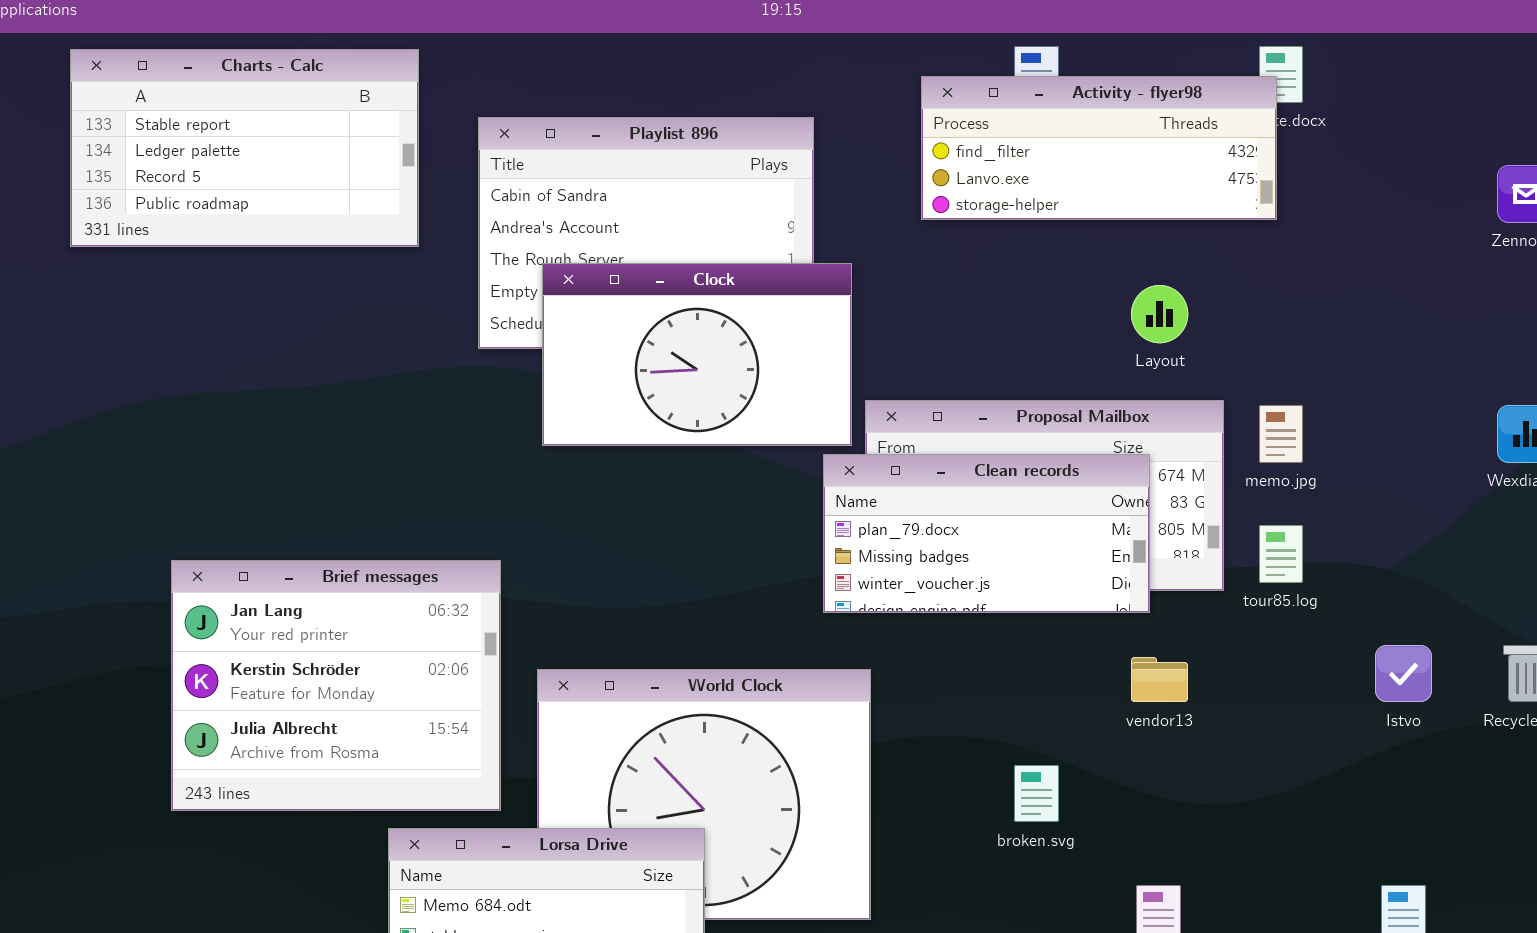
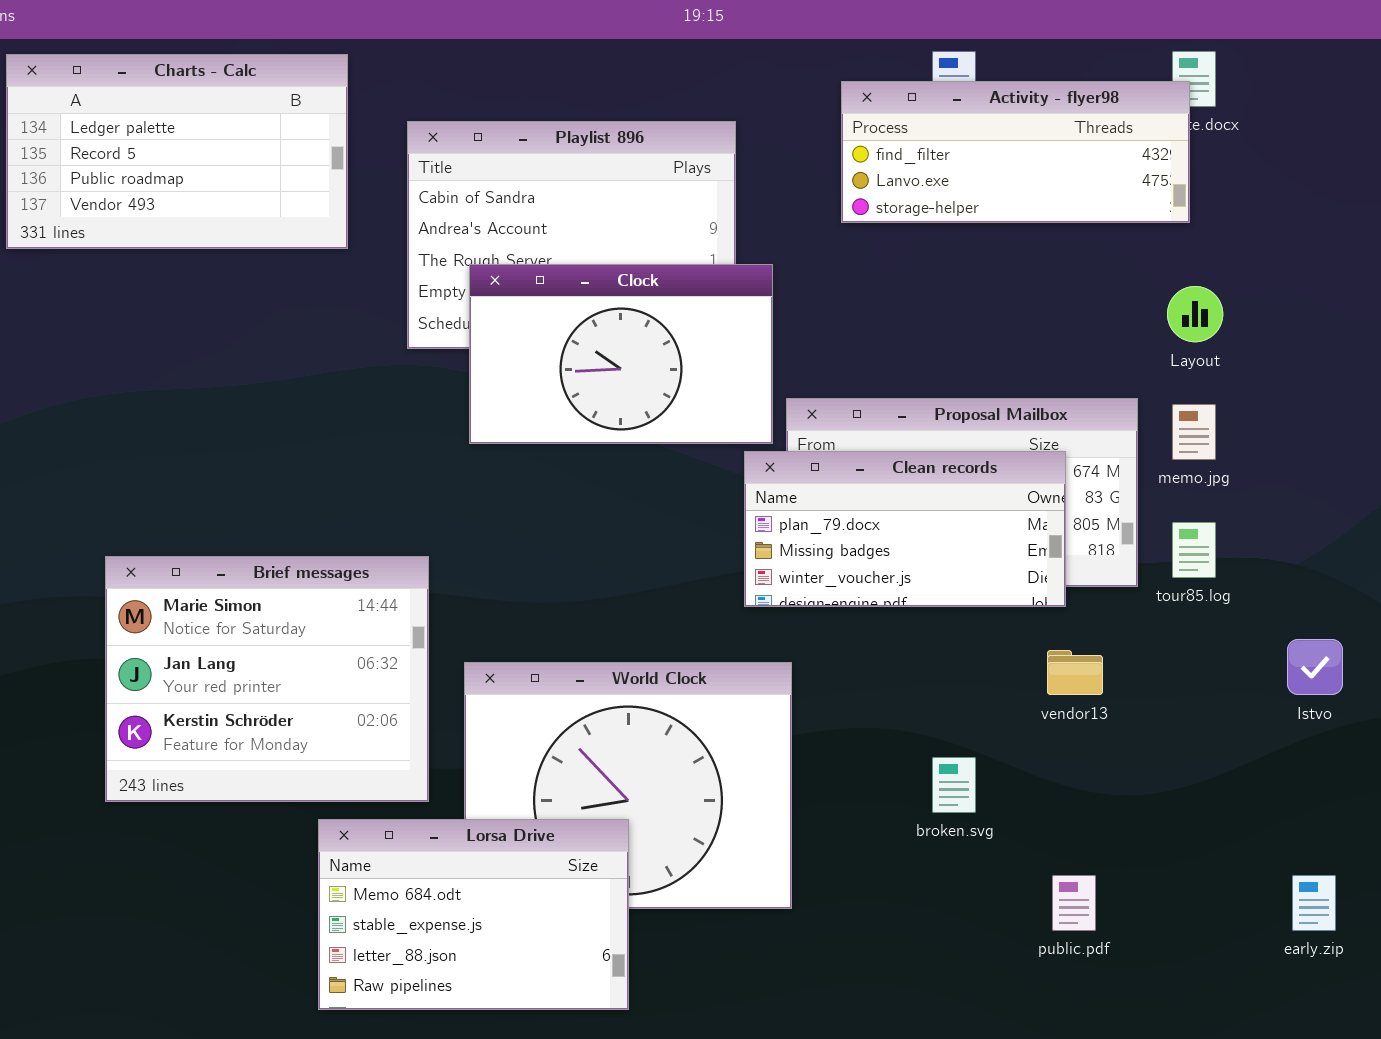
Charts - Calc: [70,49,419,247] -> [6,54,348,249], scrolled down 1 row
Layout: [1131,285,1188,343] -> [1167,286,1223,342], moved
Brief messages: [171,560,501,811] -> [105,556,429,802], scrolled up 1 row

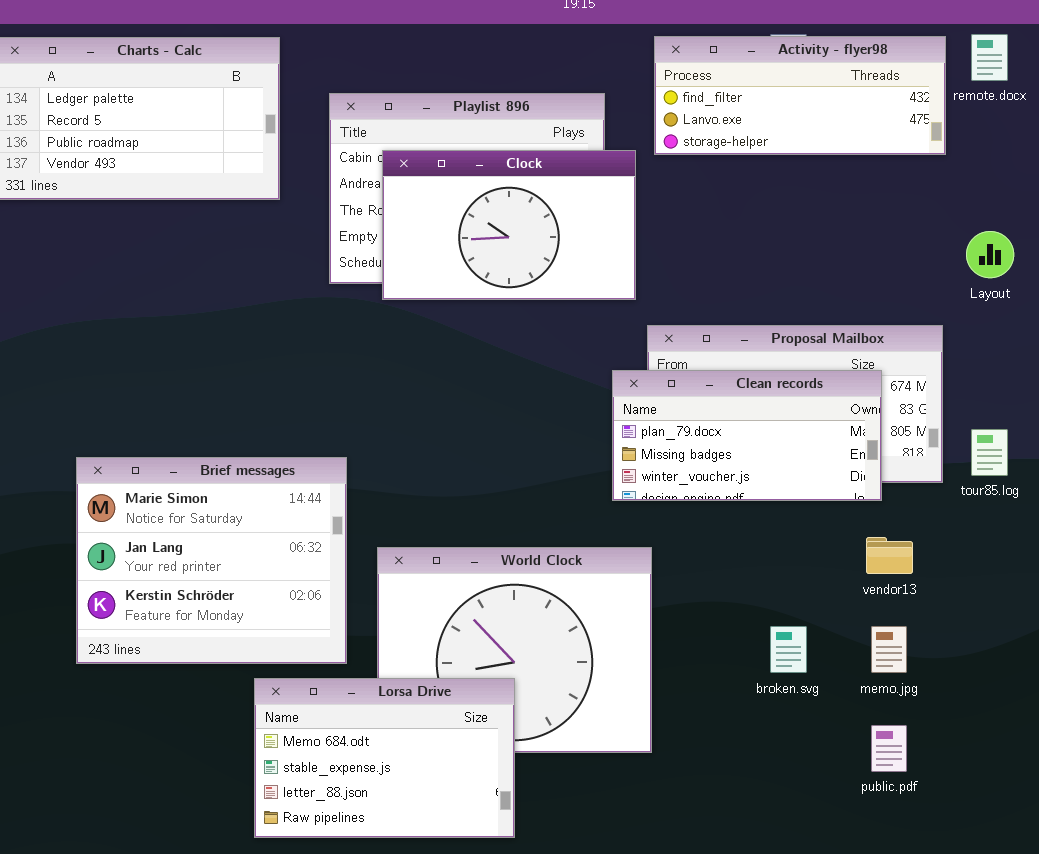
Activity - flyer98: [841,81,1190,223] -> [654,36,946,155], moved
Clock: [469,264,773,444] -> [382,150,636,300], moved
memo.jpg: [1172,404,1216,460] -> [871,626,907,673], moved

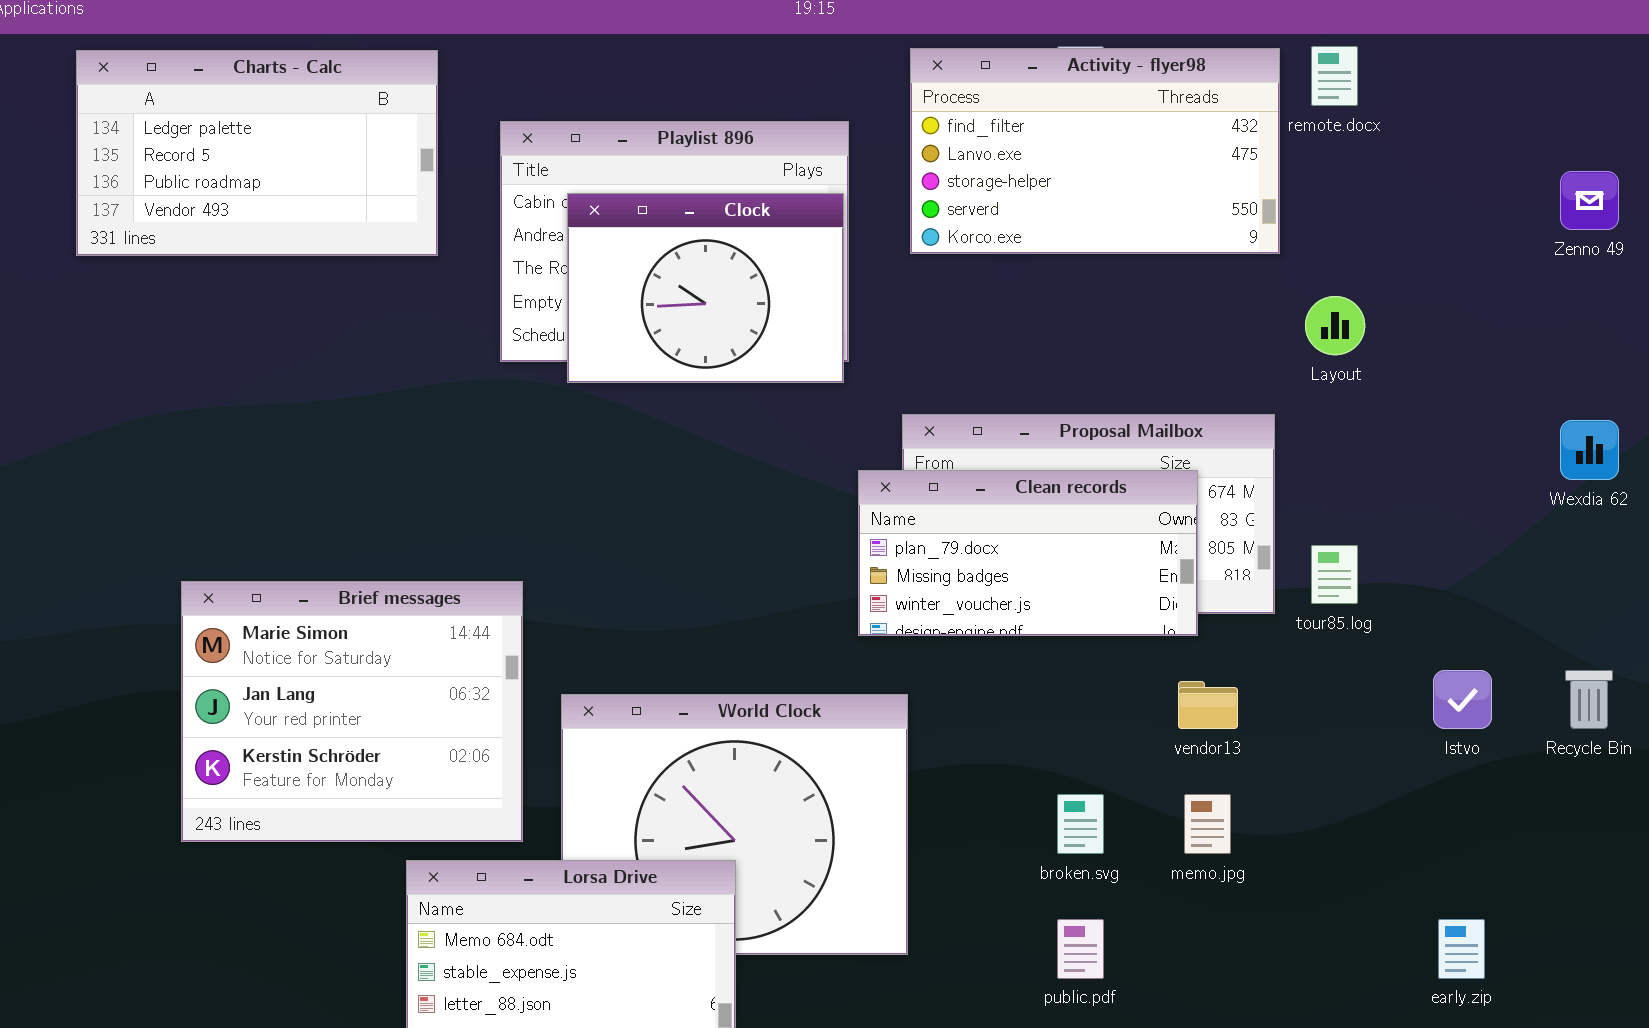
Activity - flyer98: [654,36,946,155] -> [910,48,1280,254], resized
Clock: [382,150,636,300] -> [567,193,844,383], resized
public.pdf: [871,725,907,772] -> [1057,919,1104,979], moved

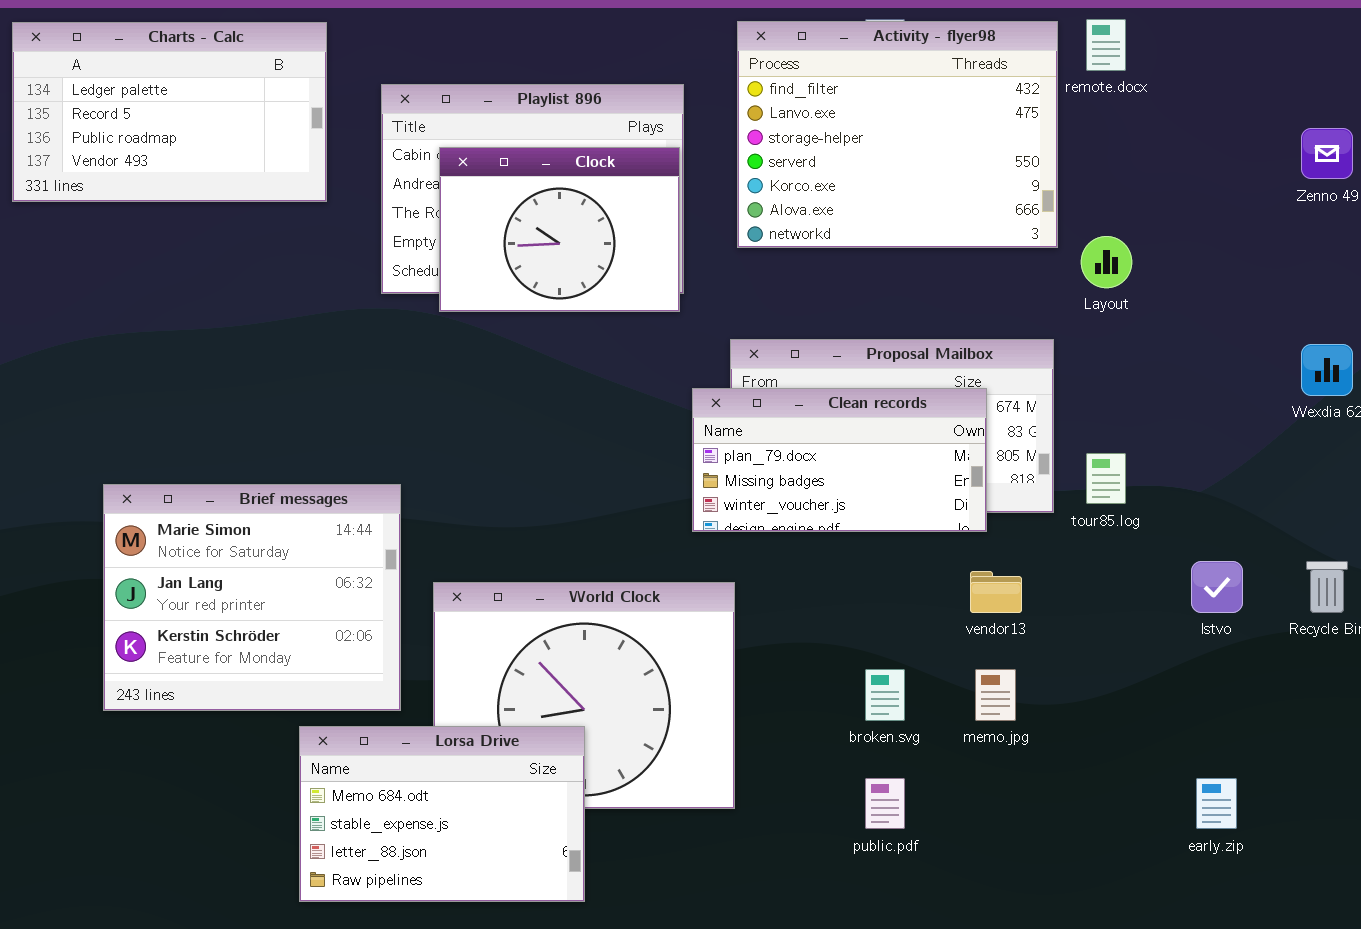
Activity - flyer98: [910,48,1280,254] -> [737,21,1058,248], resized

